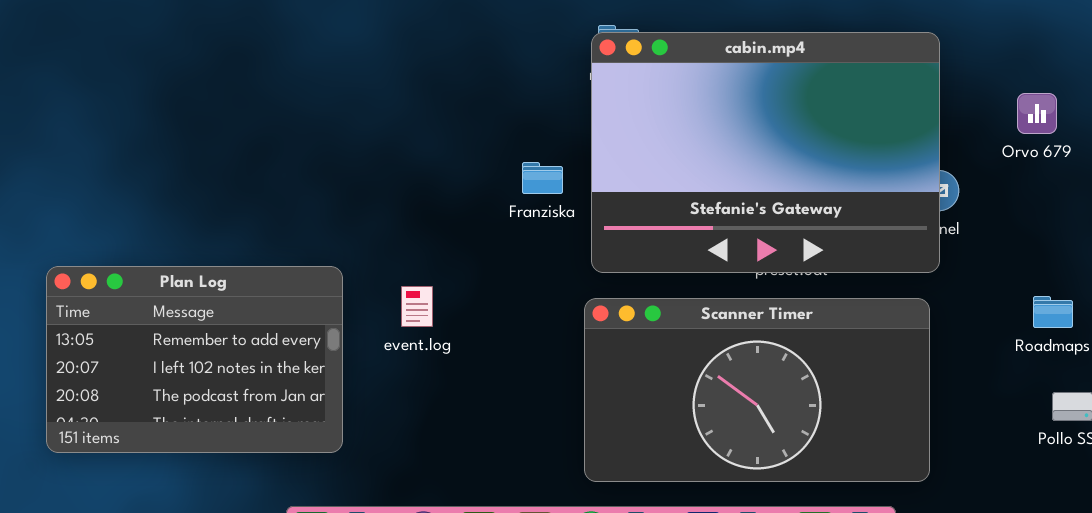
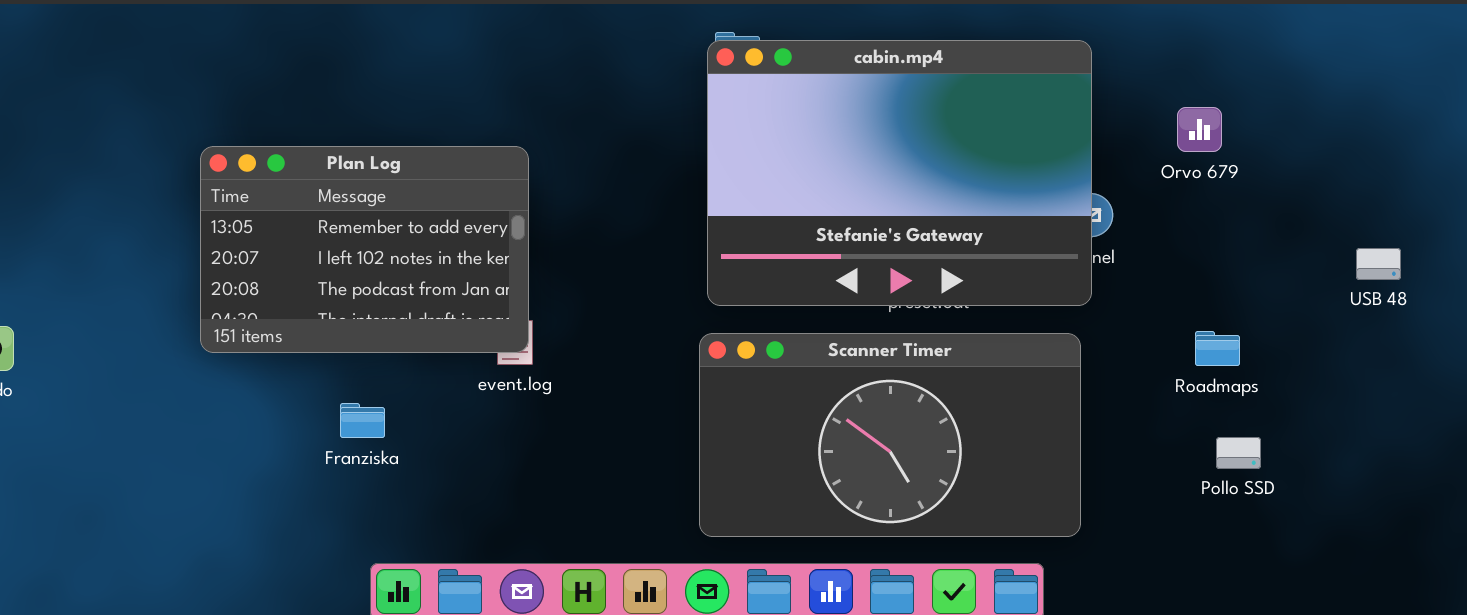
Franziska: [522,162,563,194] -> [340,403,385,438], moved
Plan Log: [46,266,343,453] -> [200,146,529,353], moved

